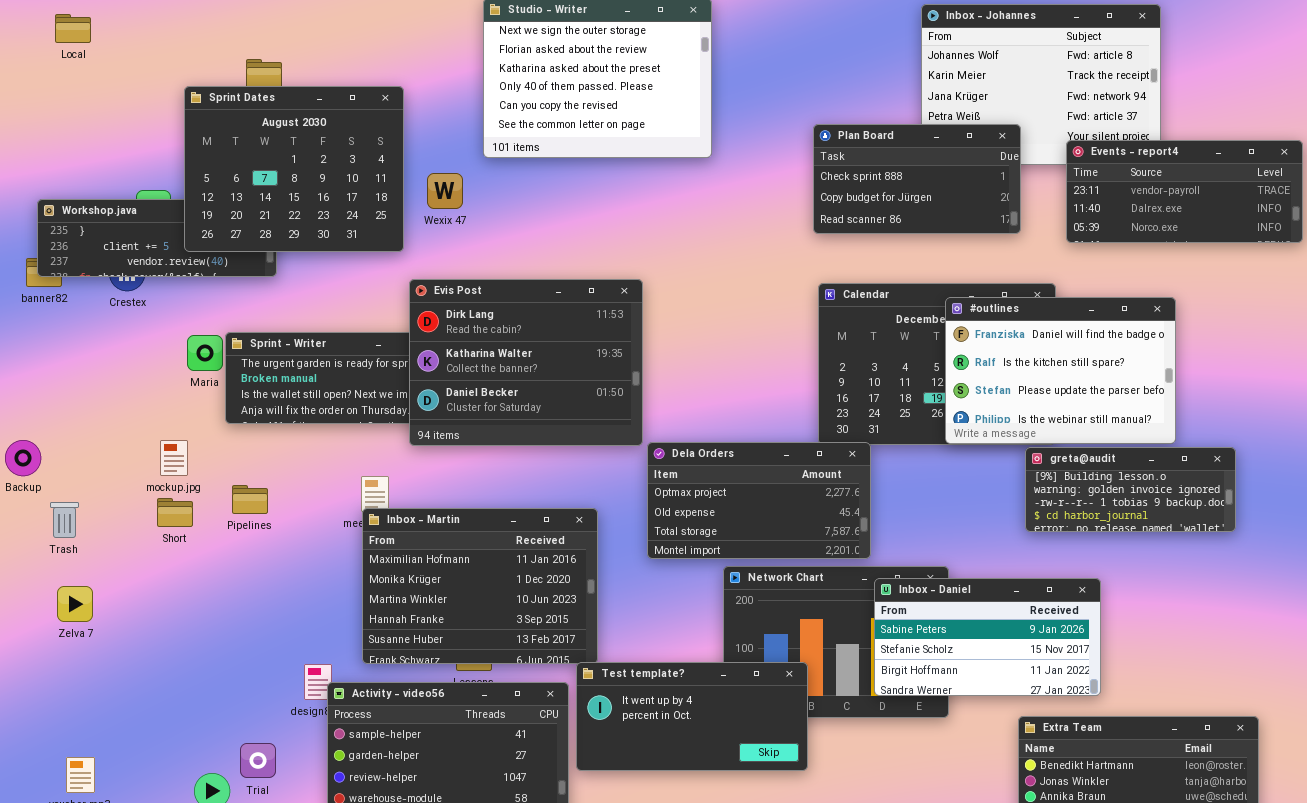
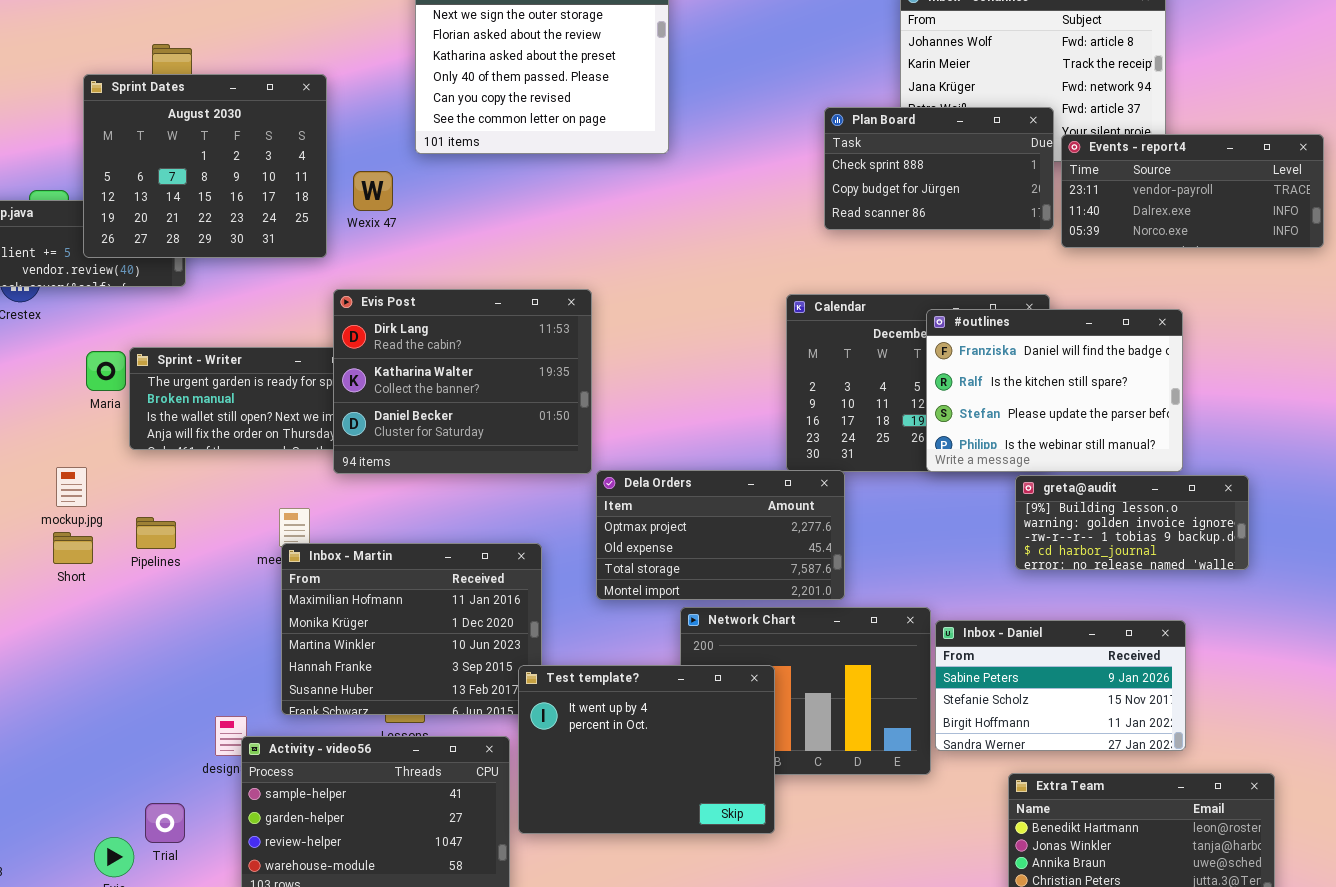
Plan Board: [813,124,1021,234] -> [824,107,1054,230], moved
Inbox - Daniel: [874,578,1101,696] -> [935,620,1186,751], moved
Test template?: [576,662,808,771] -> [518,665,775,834], resized

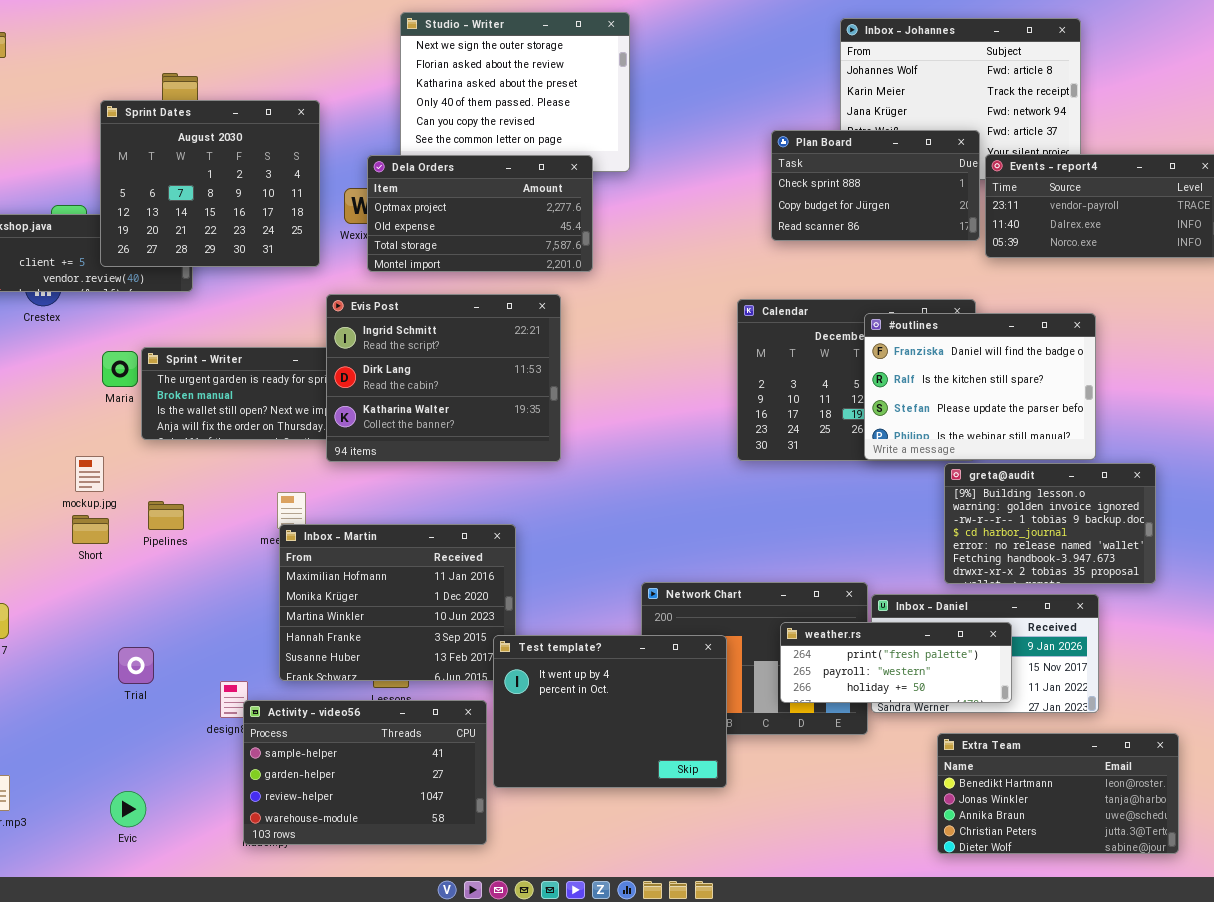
Evis Post: [333,289,592,474] -> [326,294,561,462], scrolled up 1 row
Dela Orders: [596,470,845,600] -> [367,155,593,272], moved
greta@audit: [1015,475,1249,570] -> [944,463,1156,584], resized
weather.rs: none -> [780,622,1012,703], opened
Trial: [145,803,185,843] -> [118,647,154,684], moved

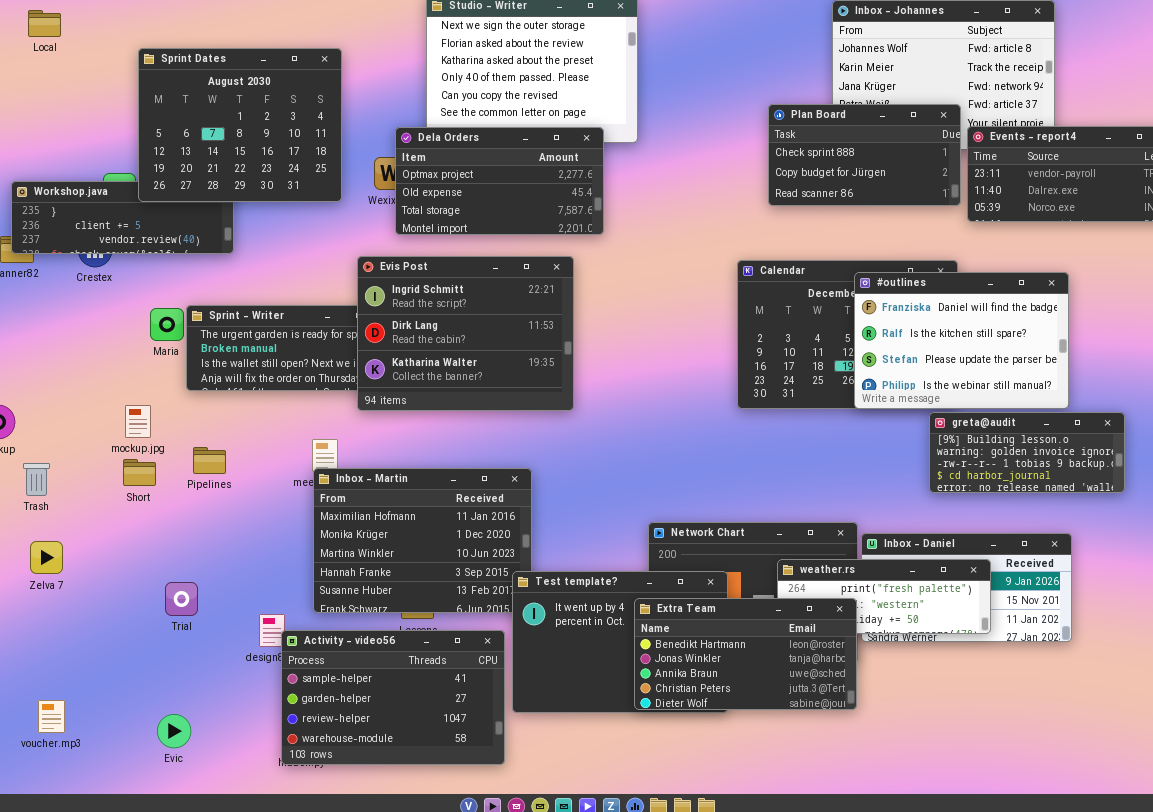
Sprint Dates: [100,100,320,267] -> [138,48,342,202], moved
greta@audit: [944,463,1156,584] -> [929,412,1125,493], resized
Extra Team: [937,733,1179,854] -> [634,598,857,710], moved

